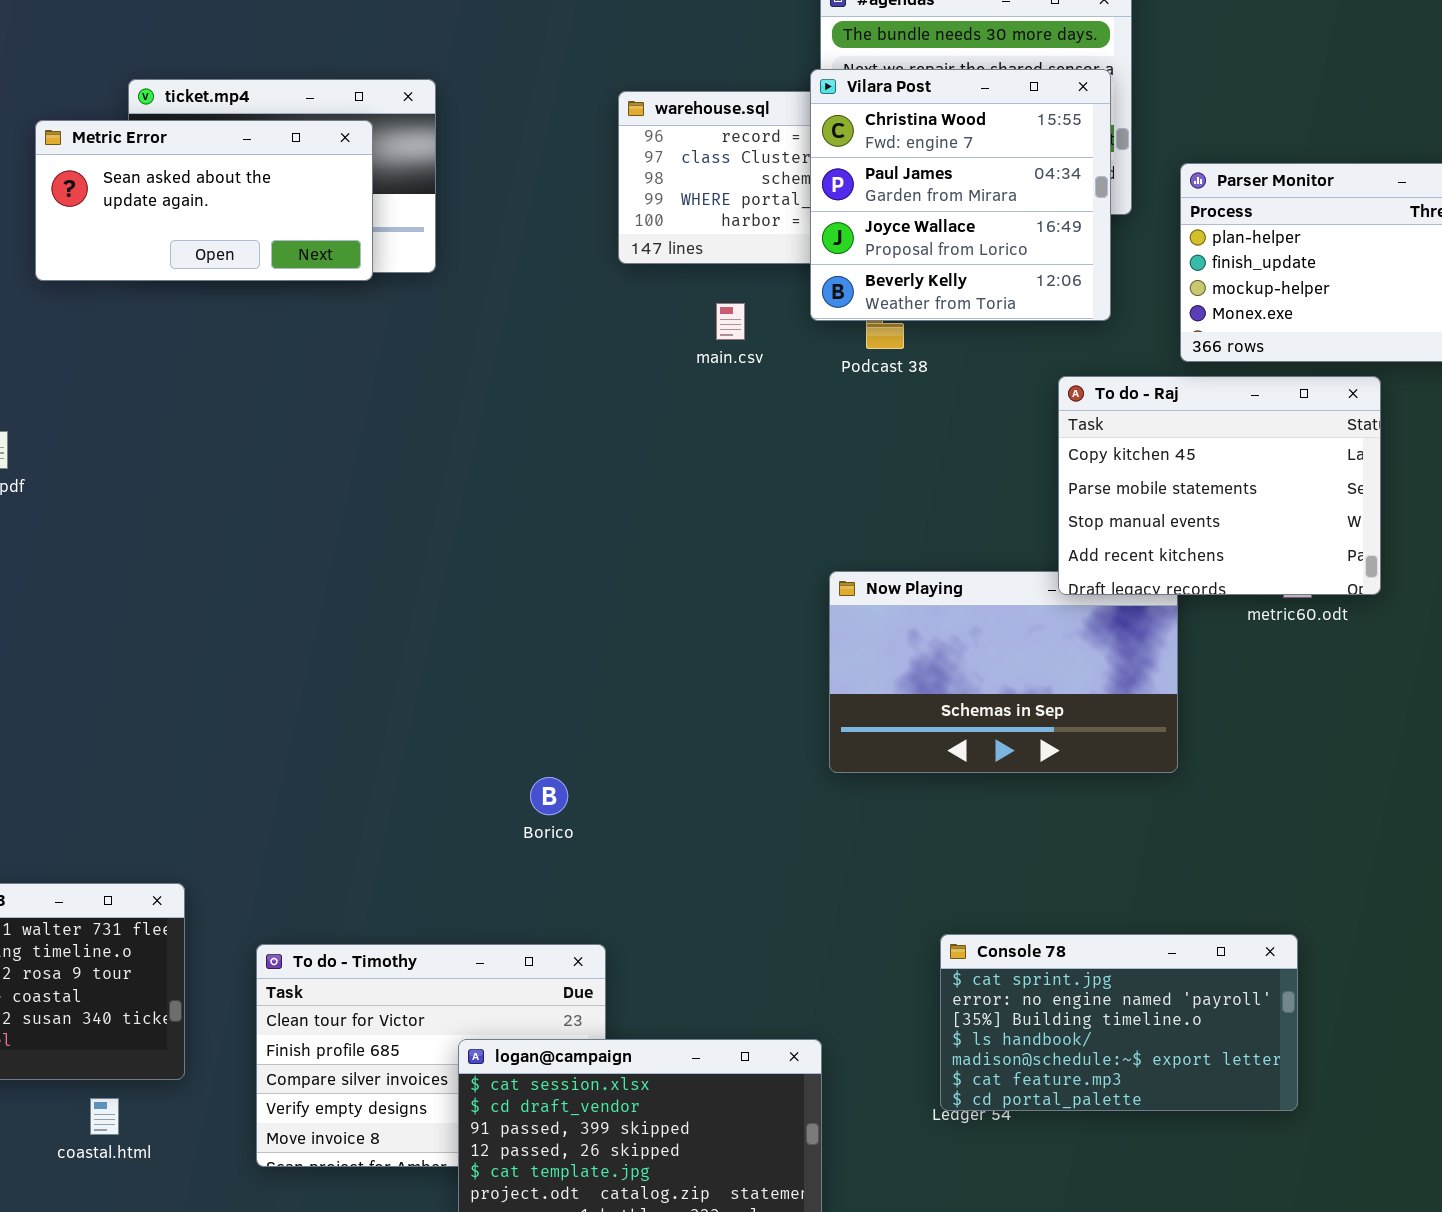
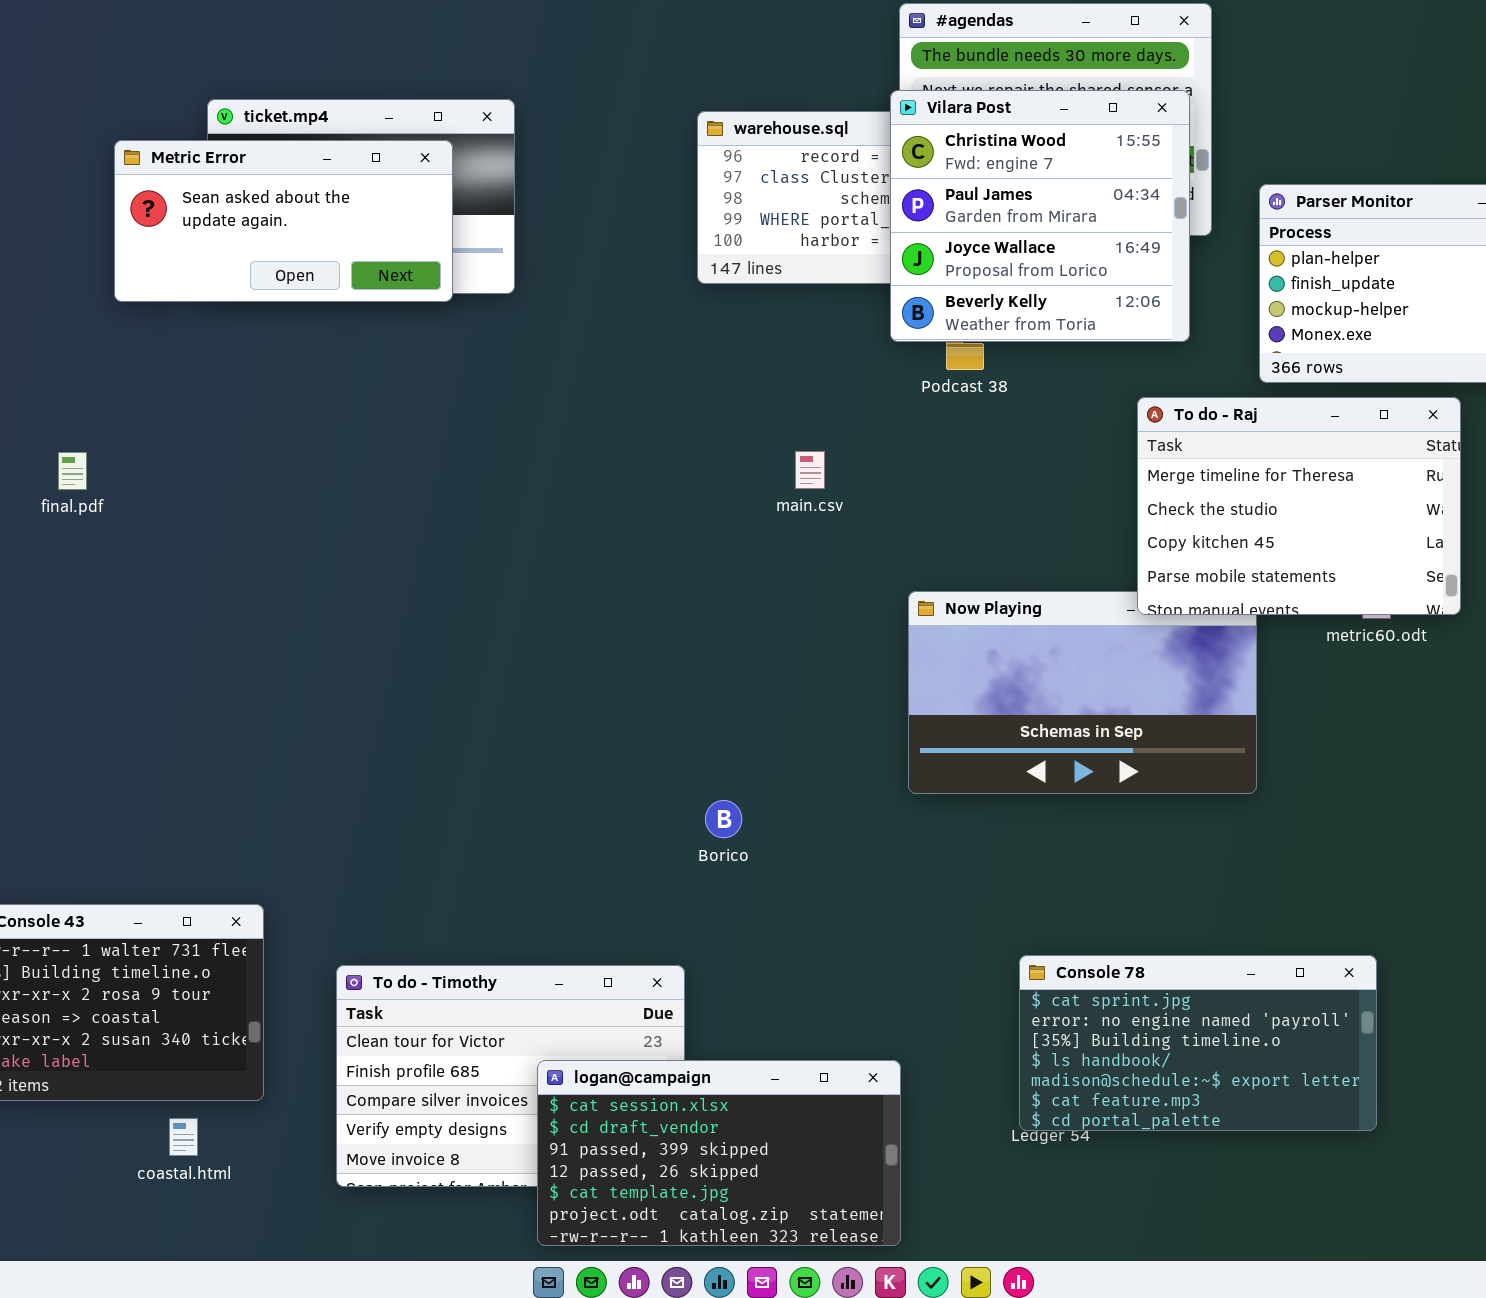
main.csv: [716,303,745,340] -> [795,451,825,489], moved
To do - Raj: [1058,376,1381,595] -> [1137,397,1461,615], scrolled up 2 rows
Borico: [530,777,568,815] -> [705,800,742,838], moved

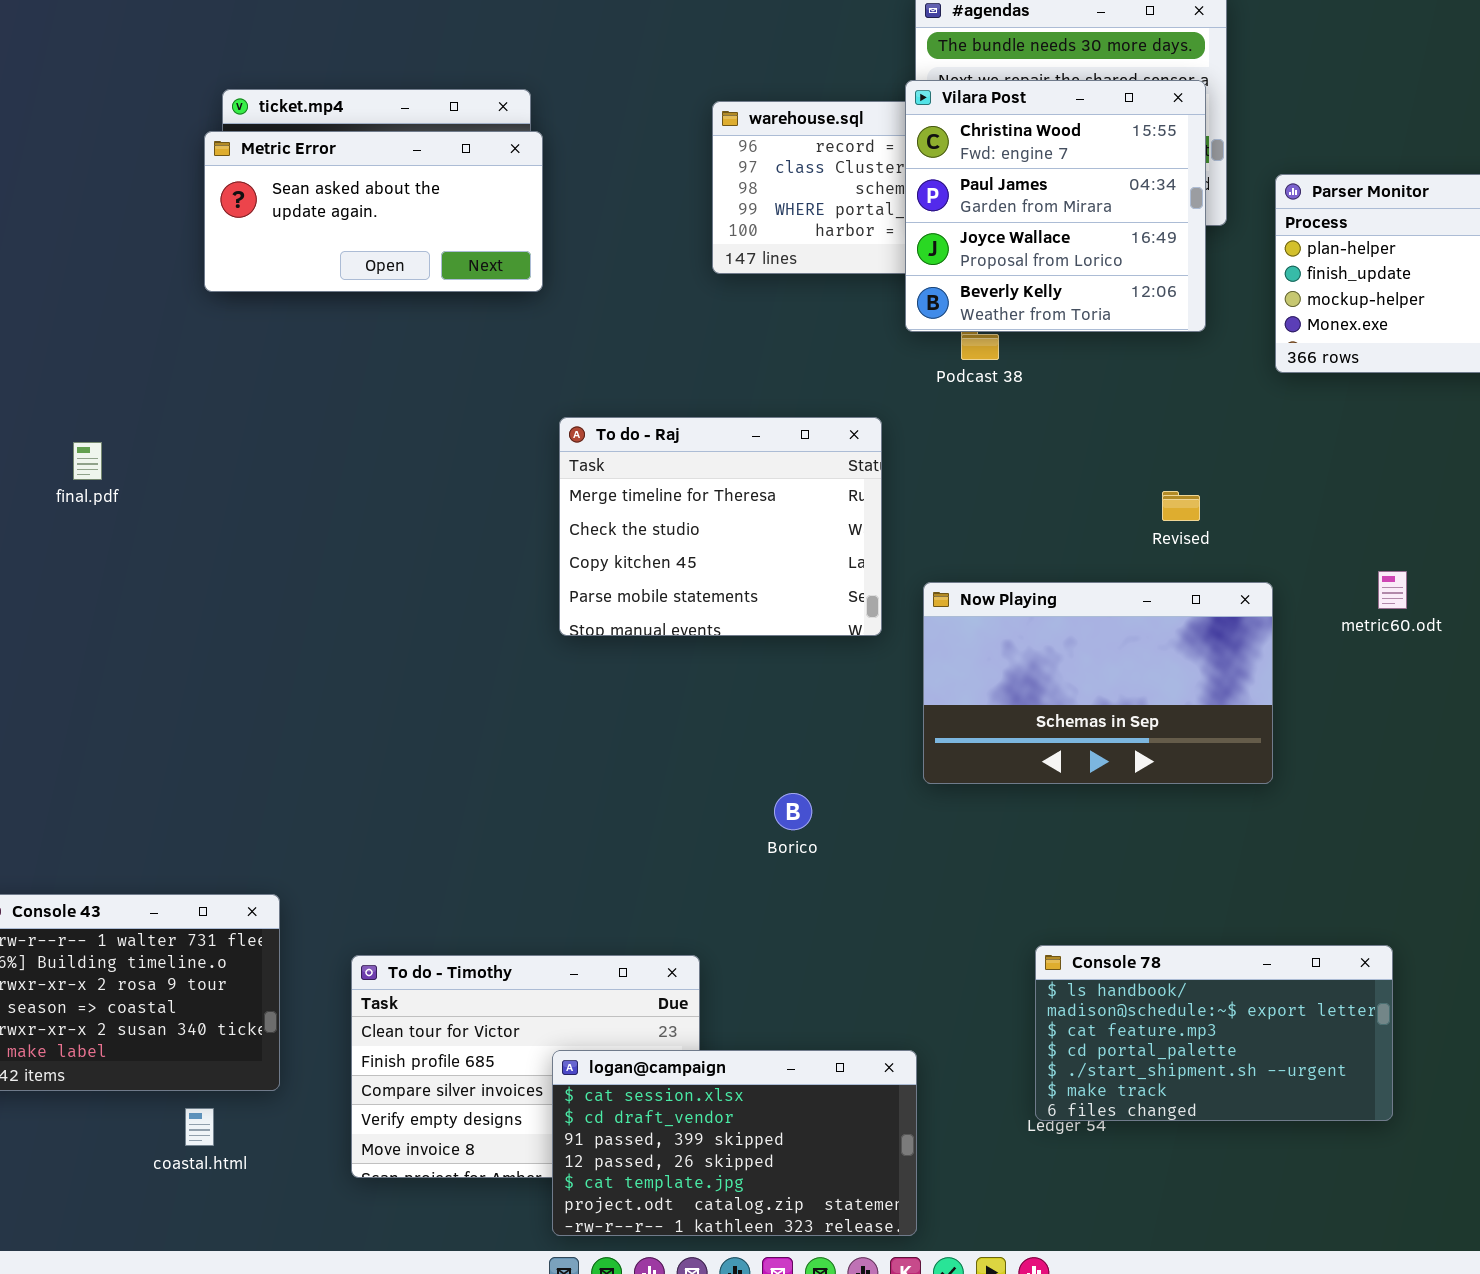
Metric Error: [114,140,453,302] -> [204,131,543,292], moved
To do - Raj: [1137,397,1461,615] -> [559,417,882,636], moved
Borico: [705,800,742,838] -> [774,793,812,830], moved
Console 78: [1019,955,1377,1131] -> [1035,945,1393,1121], scrolled down 3 rows

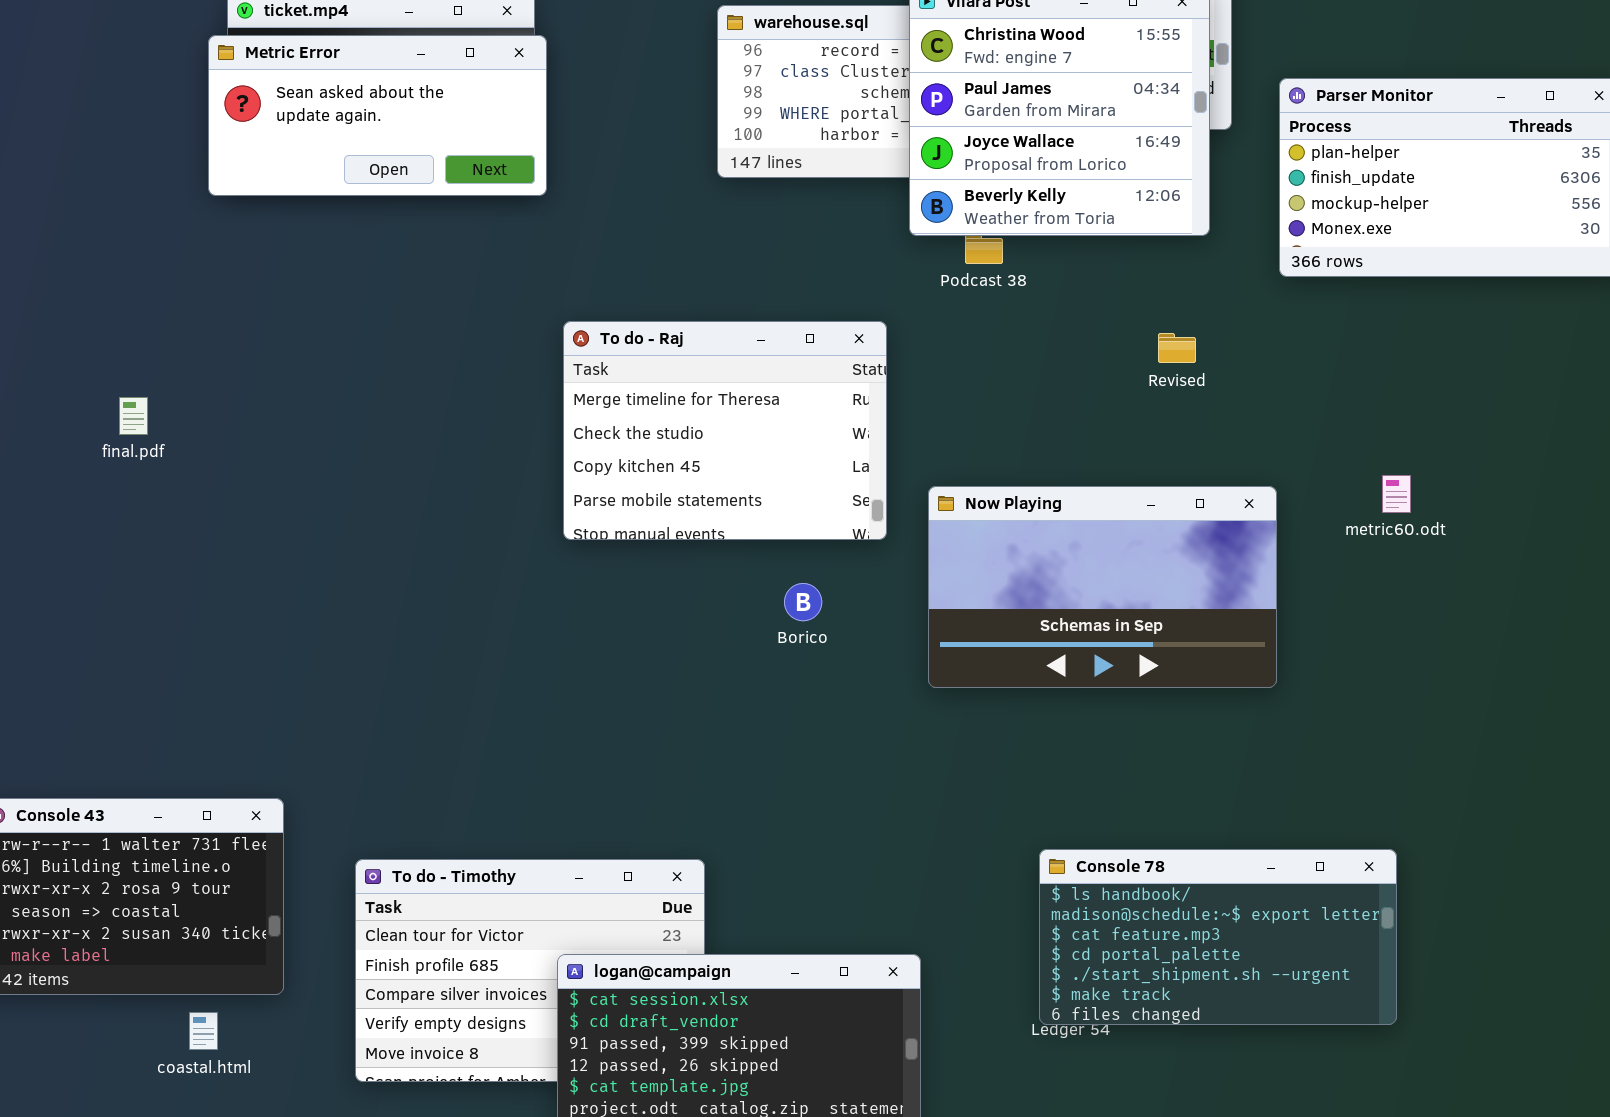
final.pdf: [73,442,102,480] -> [119,397,148,435], moved
Revised: [1162,491,1200,521] -> [1158,333,1196,363], moved
Borico: [774,793,812,830] -> [784,583,822,621], moved

